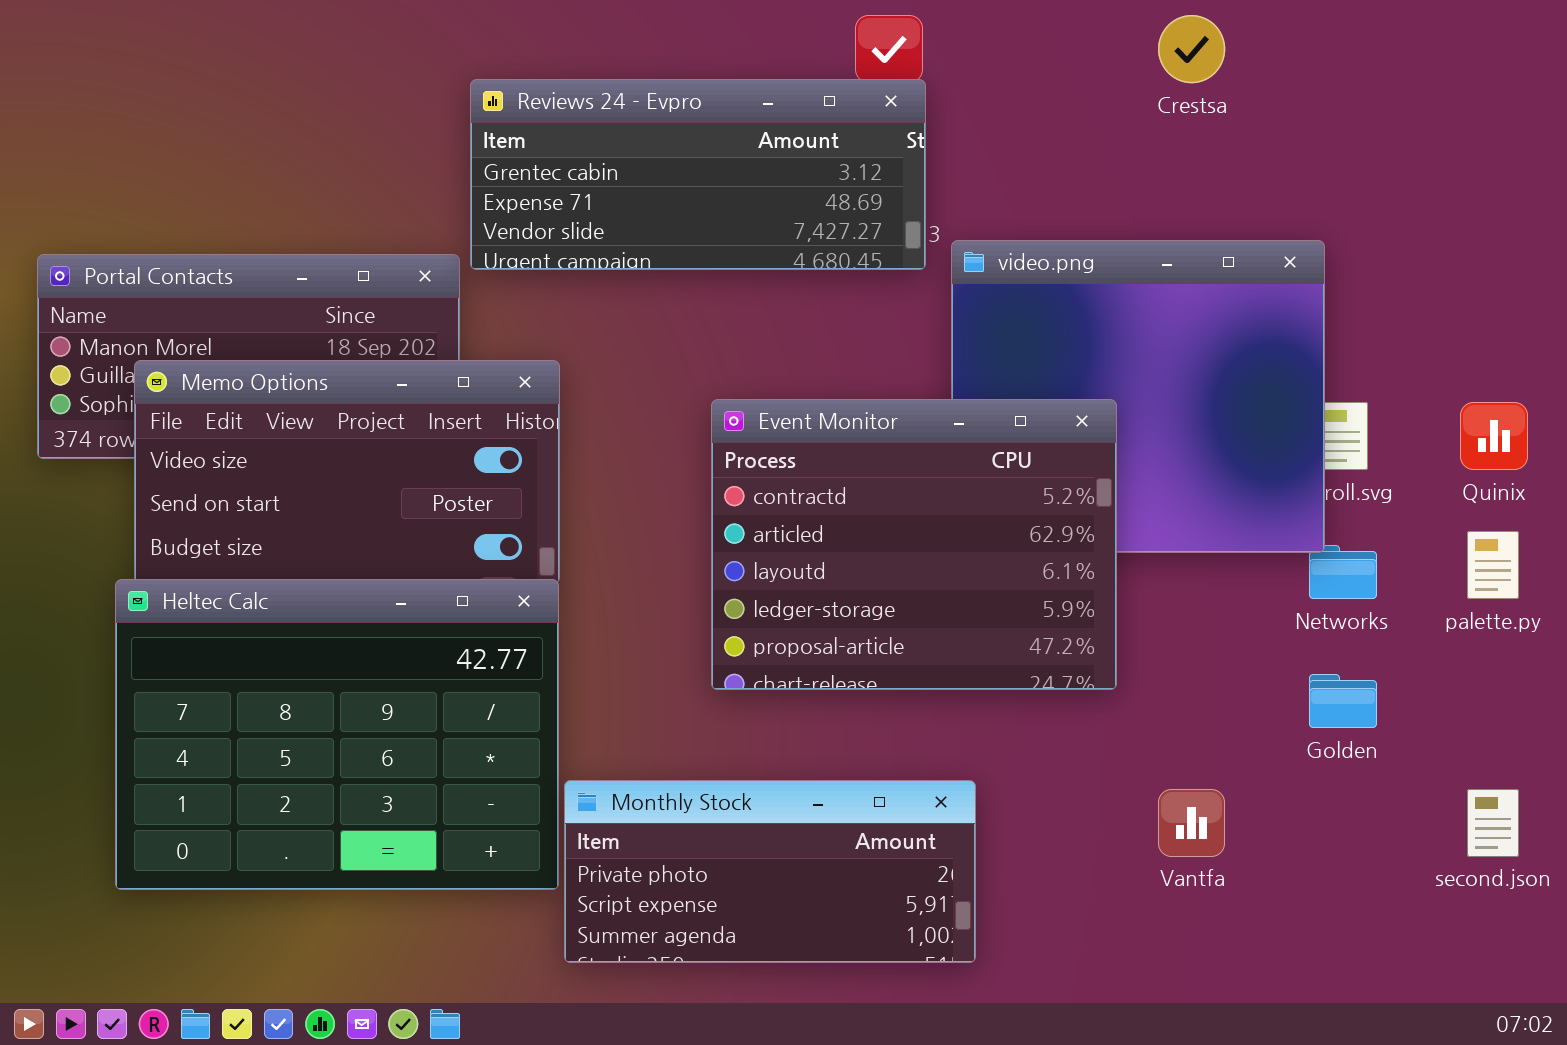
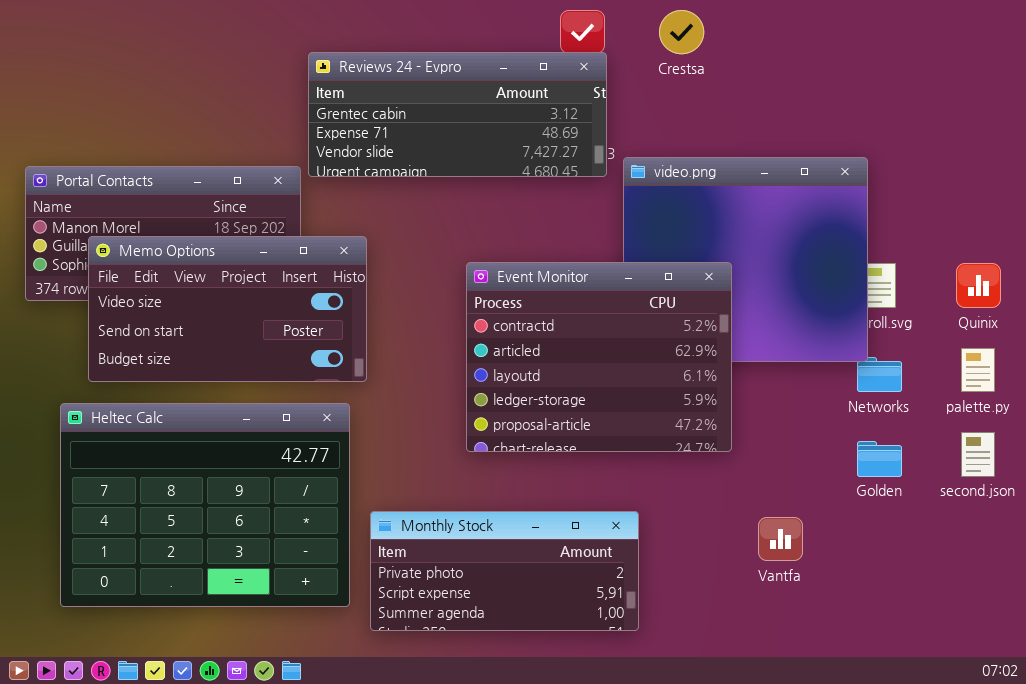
Crestsa: [1158,15,1225,83] -> [659,10,704,54], moved
Heltec Calc: [115,579,559,890] -> [60,403,350,607], moved
second.json: [1467,789,1519,857] -> [961,432,995,477], moved

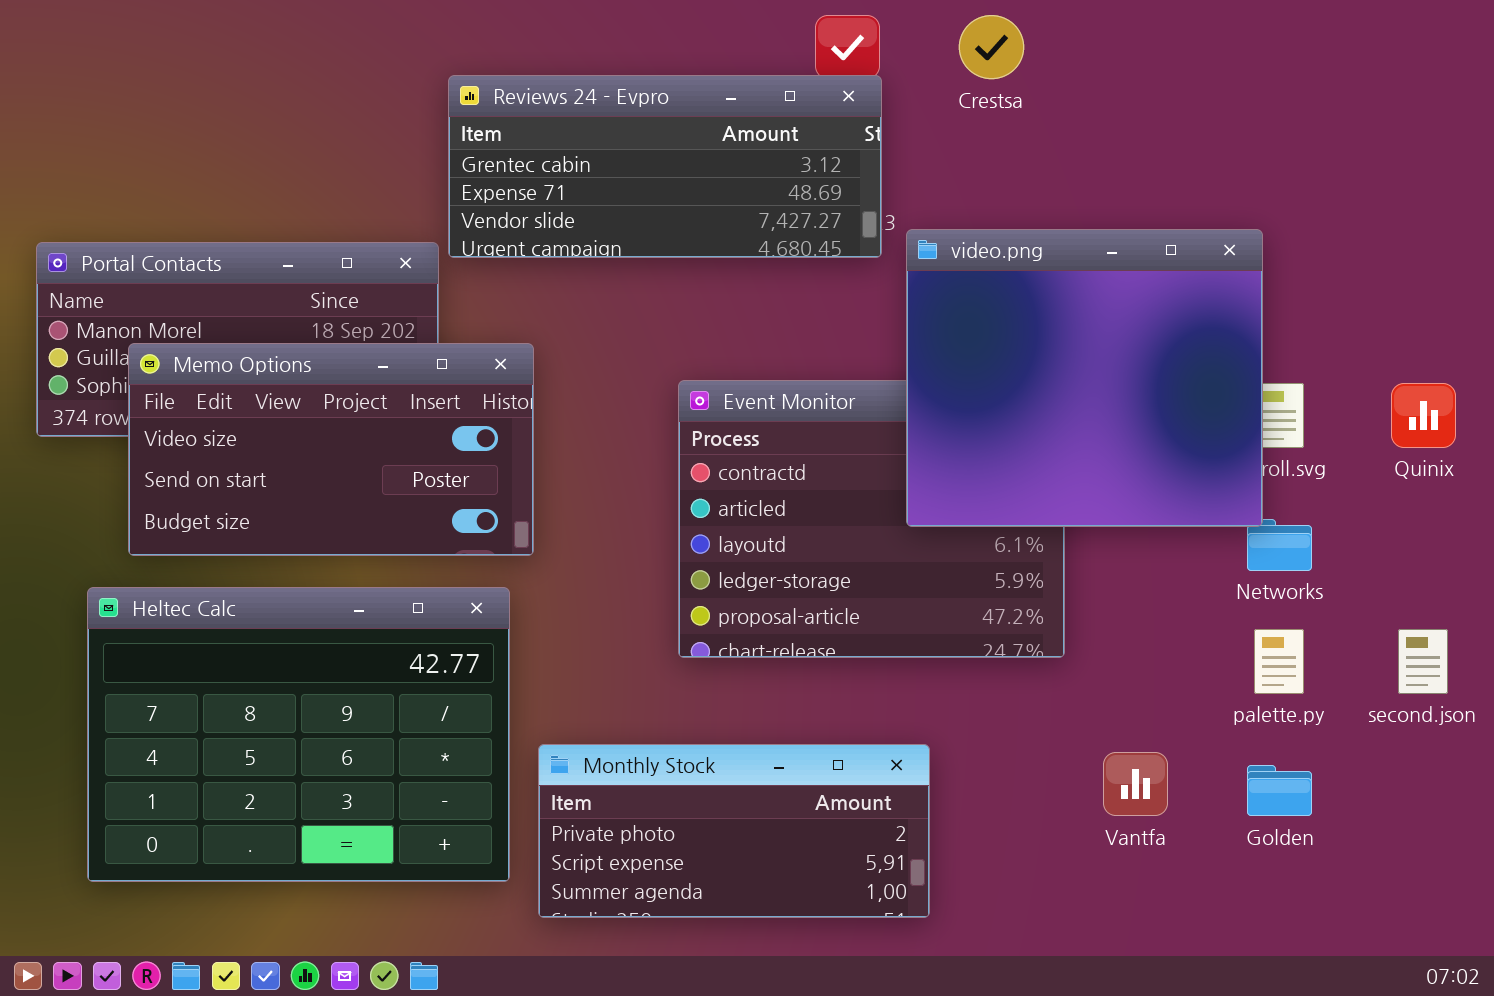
video.png: [623,157,868,362] -> [906,229,1263,527], raised
palette.py: [961,348,995,392] -> [1254,629,1304,694], moved
Golden: [857,441,902,477] -> [1247,765,1312,816], moved

